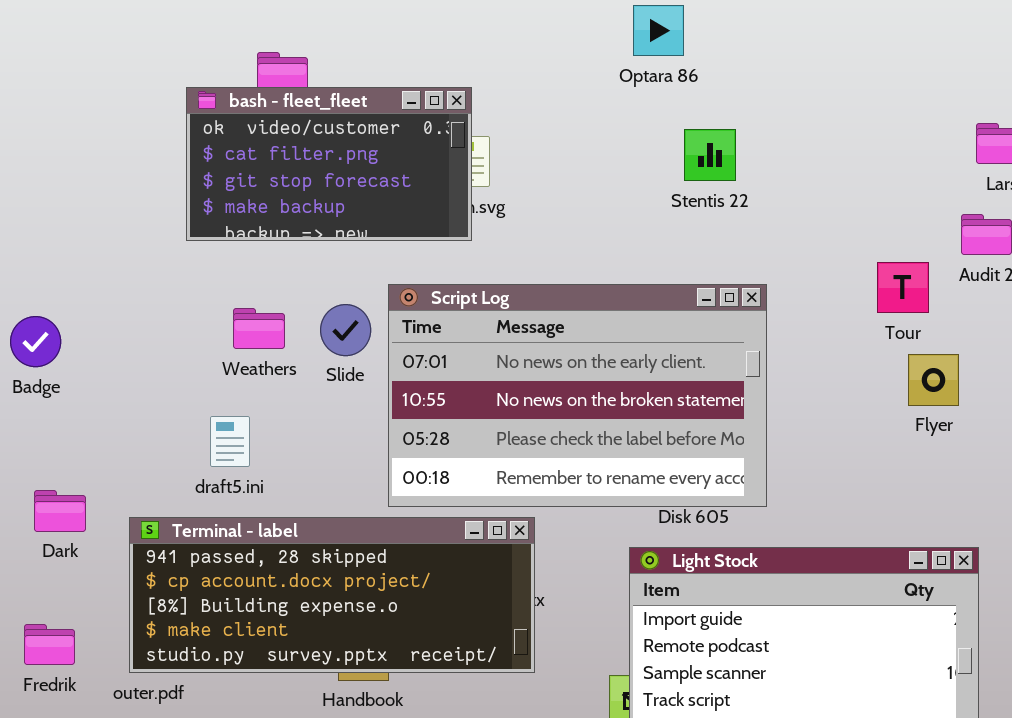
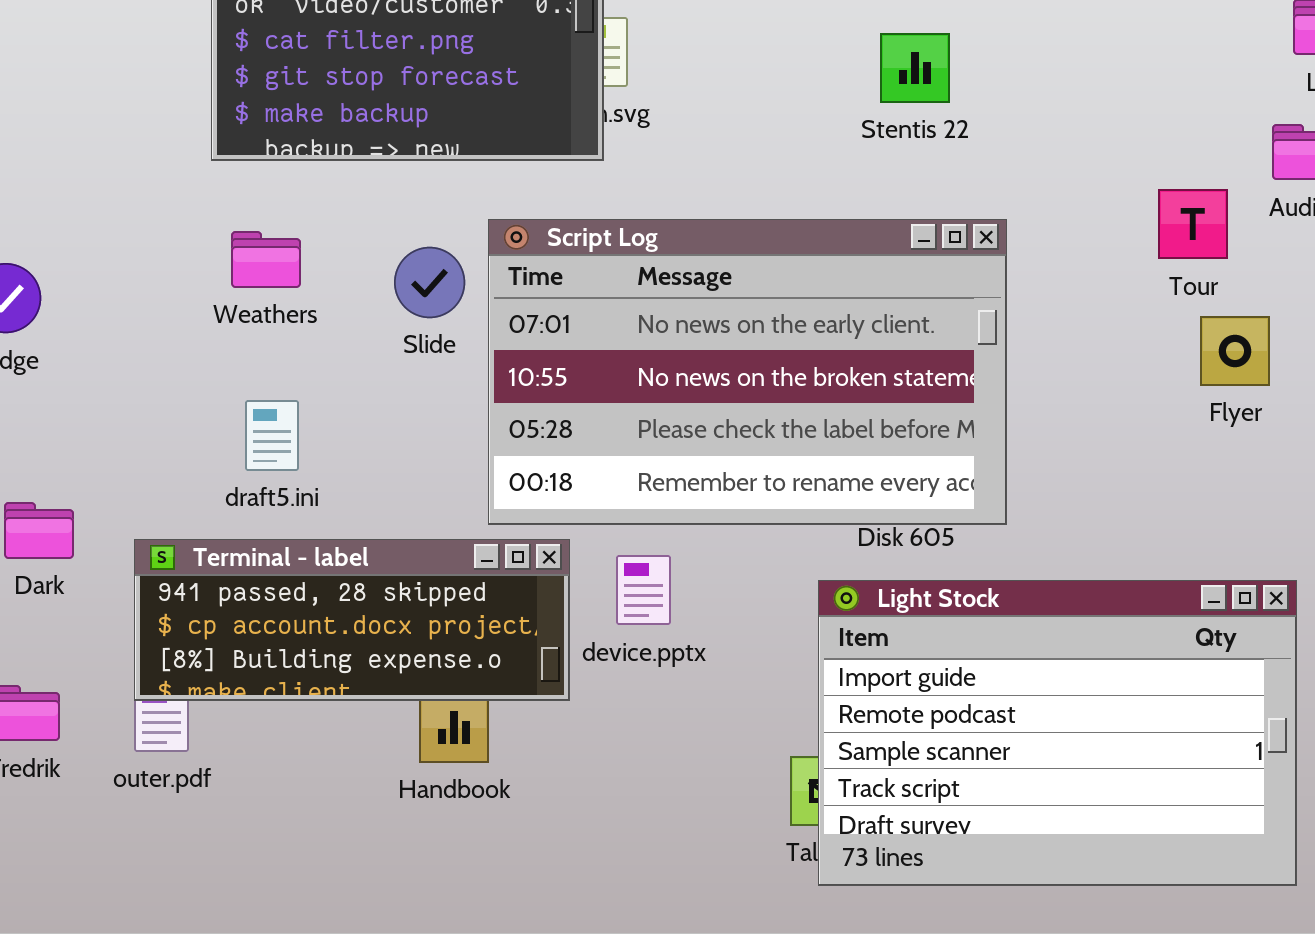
Stentis 22: [684,129,736,181] -> [880,33,950,103], moved
Weathers: [233,308,285,349] -> [231,231,301,288], moved
Terminal - label: [129,517,535,673] -> [134,539,570,701], resized

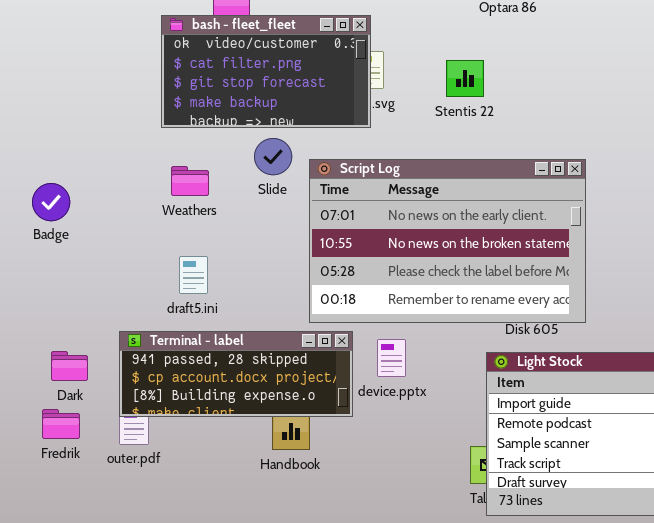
Stentis 22: [880,33,950,103] -> [446,60,484,97], moved
Slide: [394,247,465,318] -> [254,138,292,175], moved
Dark: [4,502,74,559] -> [51,351,88,381], moved

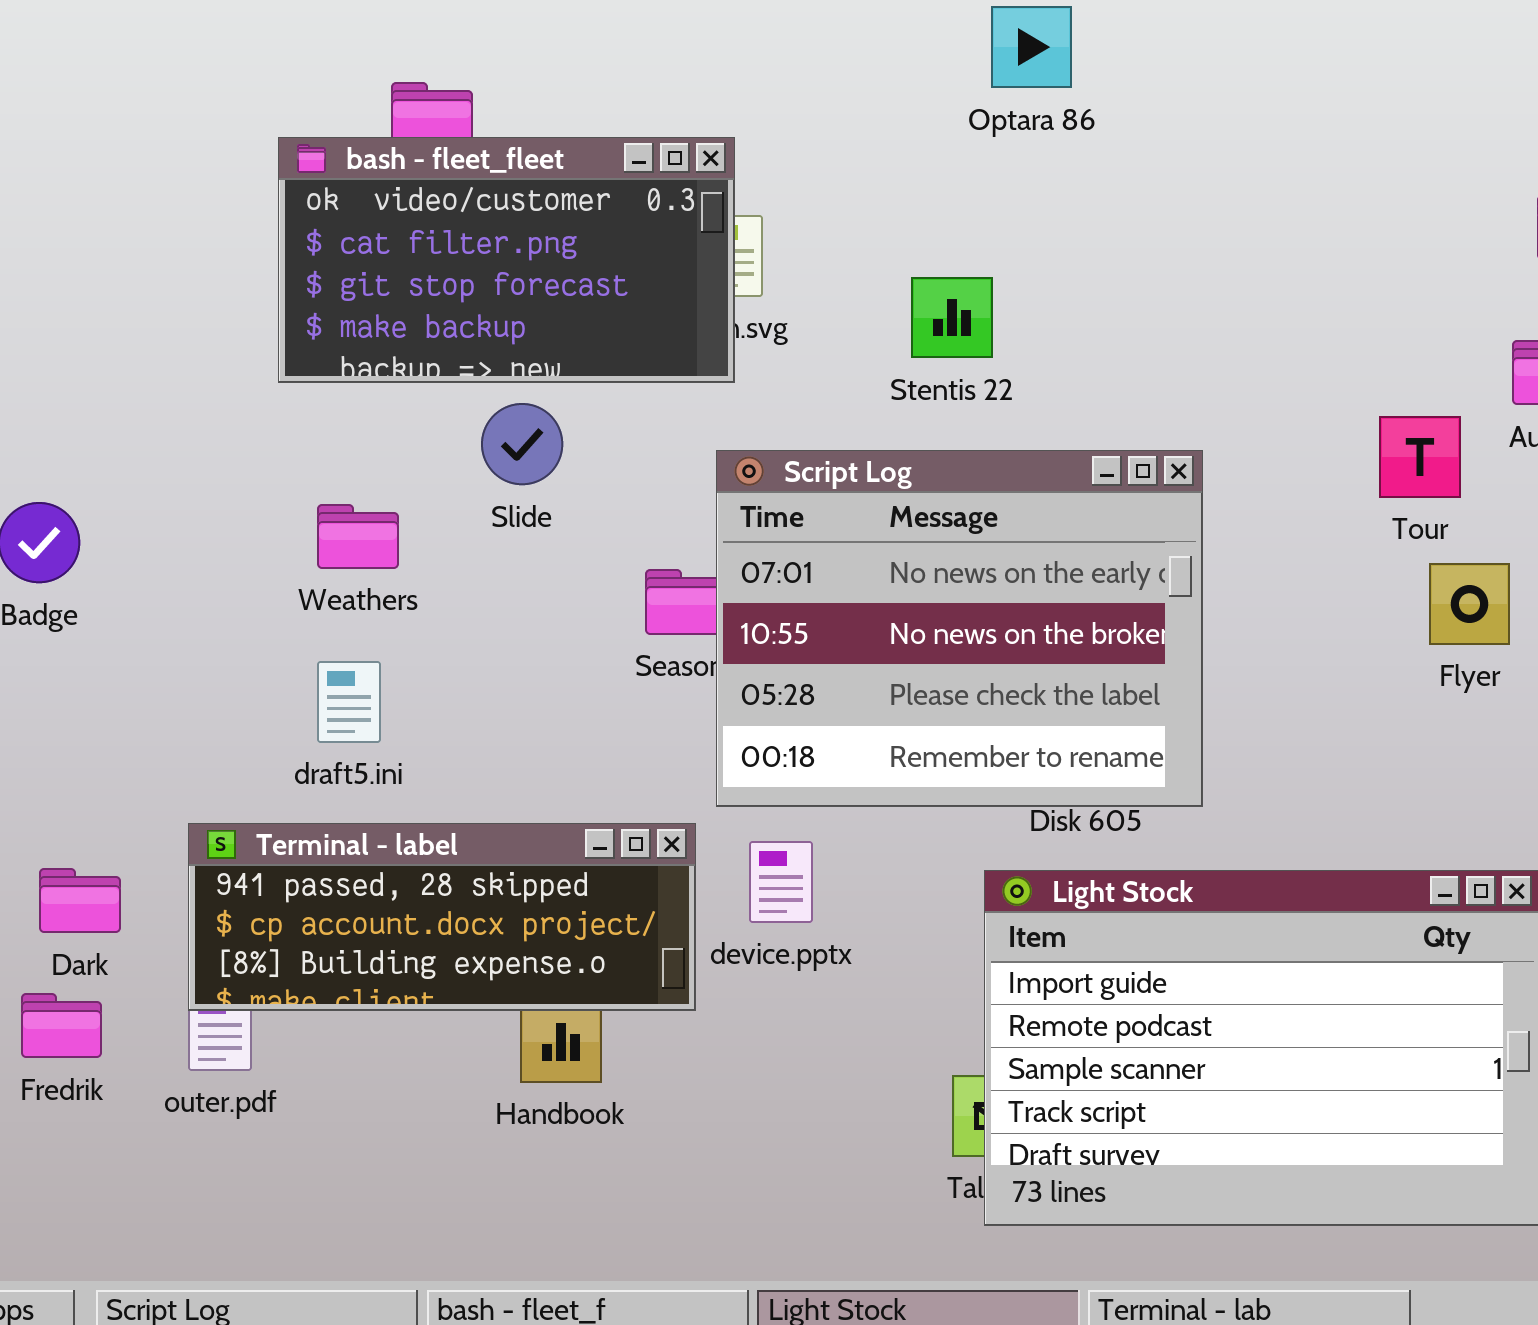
Stentis 22: [446,60,484,97] -> [911,277,993,358], moved
Script Log: [309,159,586,323] -> [716,450,1203,807], resized
Weathers: [171,166,209,196] -> [317,504,399,569], moved

